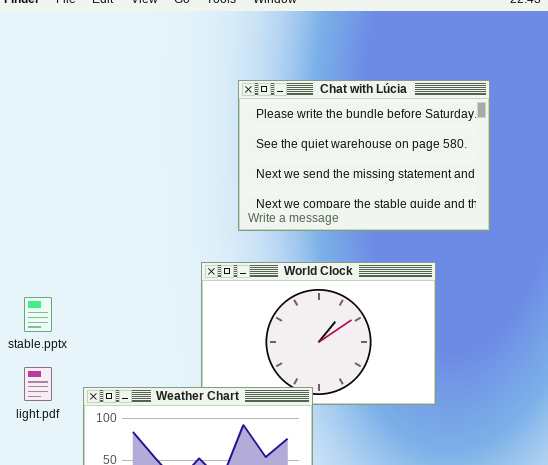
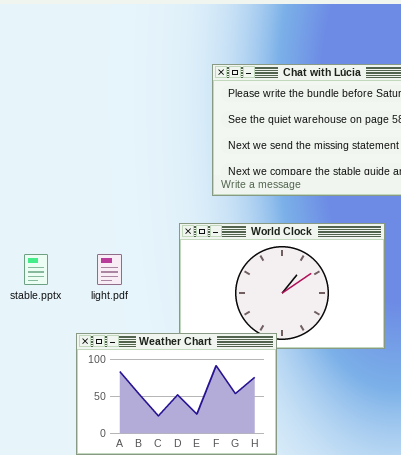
light.pdf: [24,367,52,401] -> [97,254,122,285], moved

